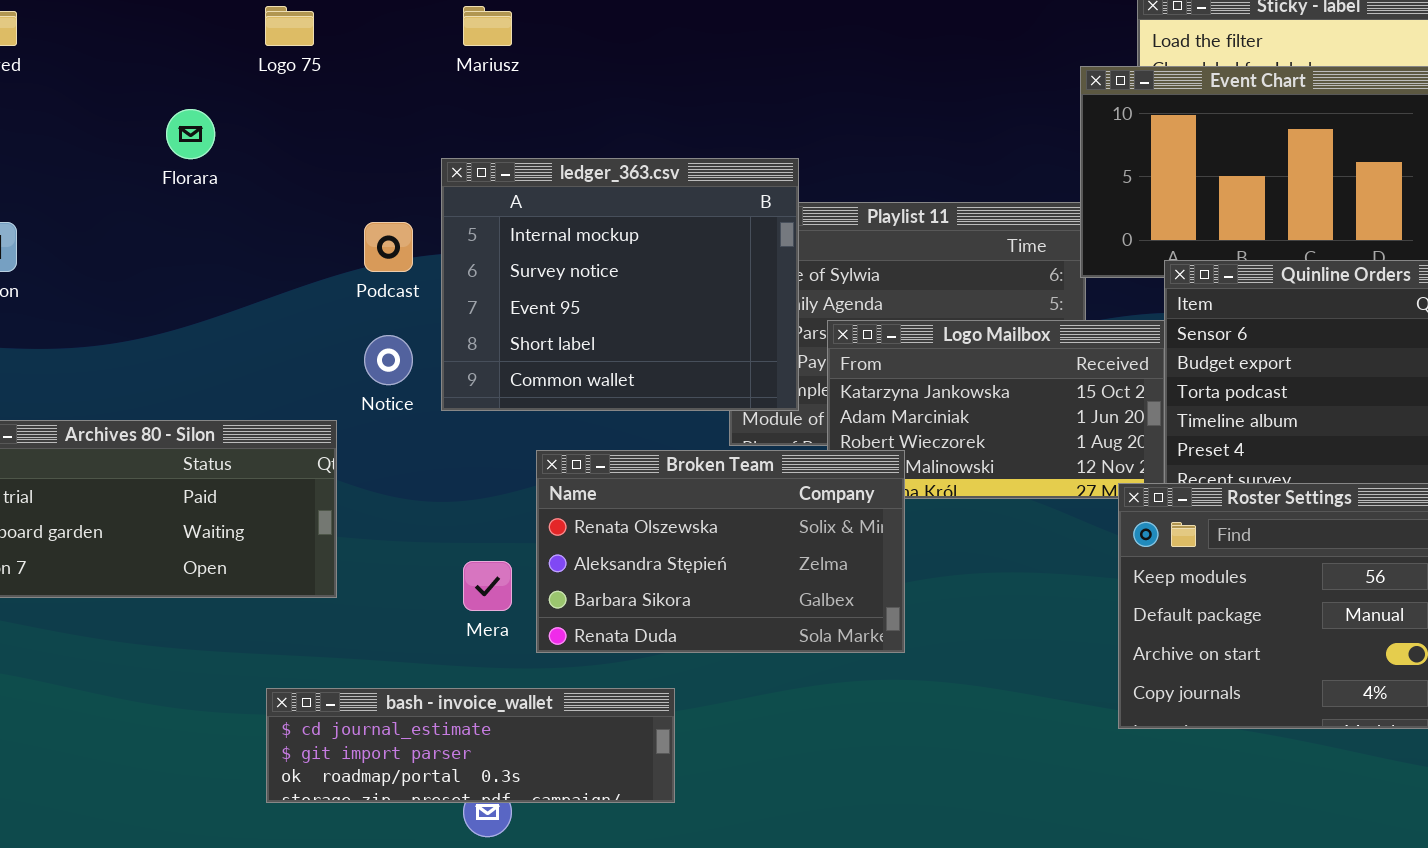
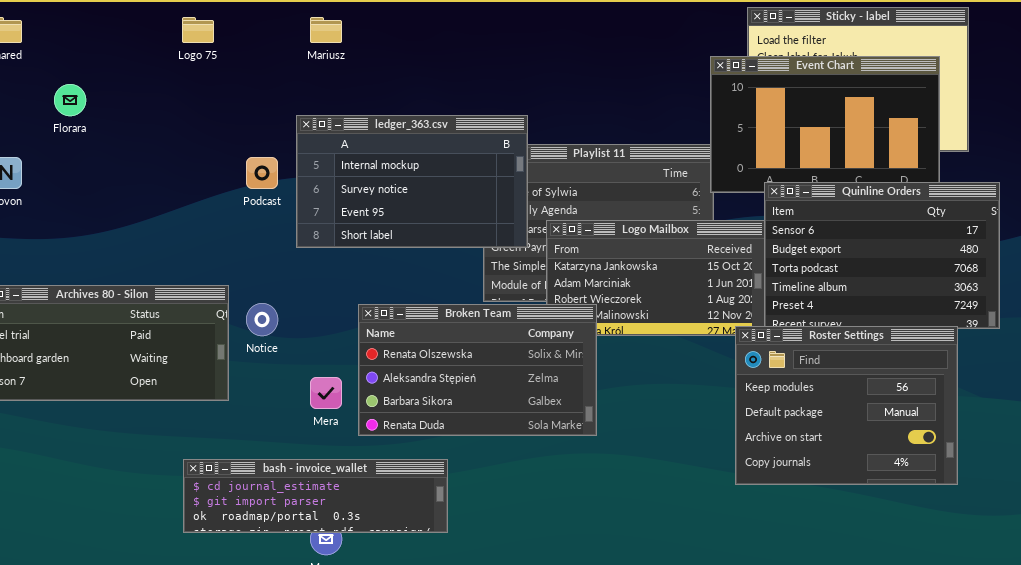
Florara: [166,109,215,159] -> [54,84,86,116], moved
ledger_363.csv: [441,158,799,411] -> [296,115,528,248], resized
Notice: [364,335,413,385] -> [246,303,278,336], moved

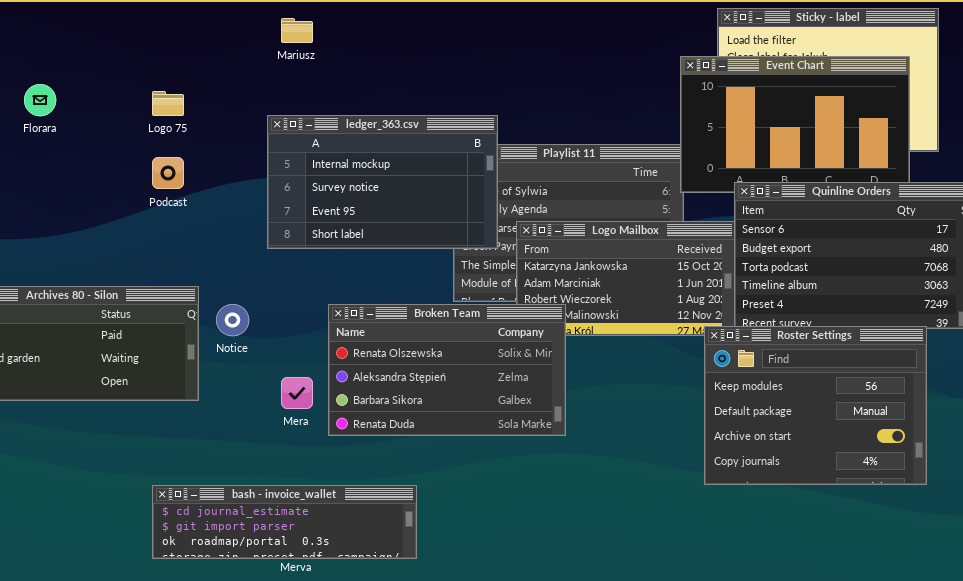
Logo 75: [182,17,214,43] -> [152,91,184,116], moved
Podcast: [246,157,278,189] -> [152,157,184,189], moved
bash - invoice_wallet: [183,459,448,533] -> [152,485,417,559], moved

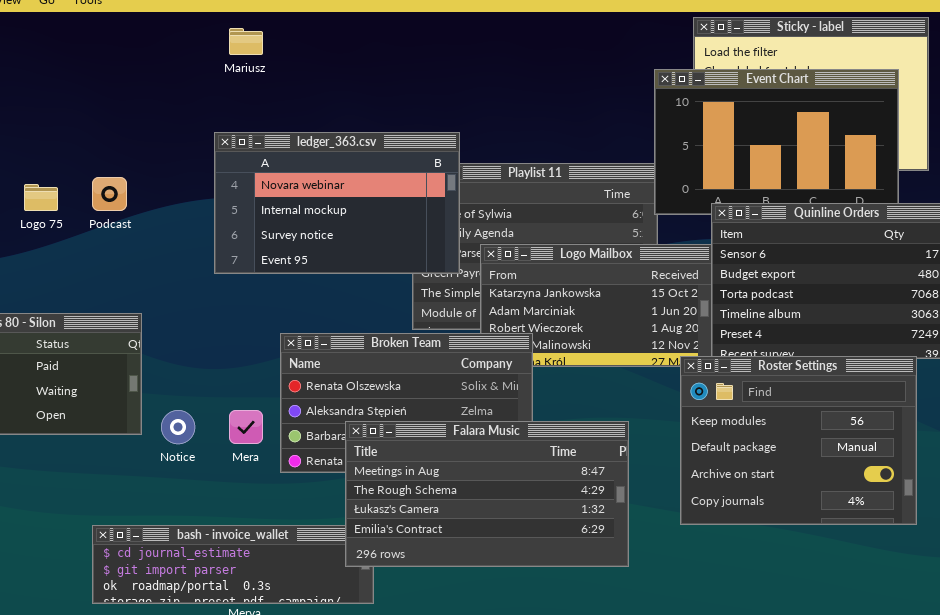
Logo 75: [152,91,184,116] -> [24,184,58,211], moved
ledger_363.csv: [267,115,498,249] -> [214,132,460,274], scrolled up 1 row
Notice: [216,304,249,336] -> [161,410,195,444], moved
Falara Music: none -> [345,421,629,567], opened

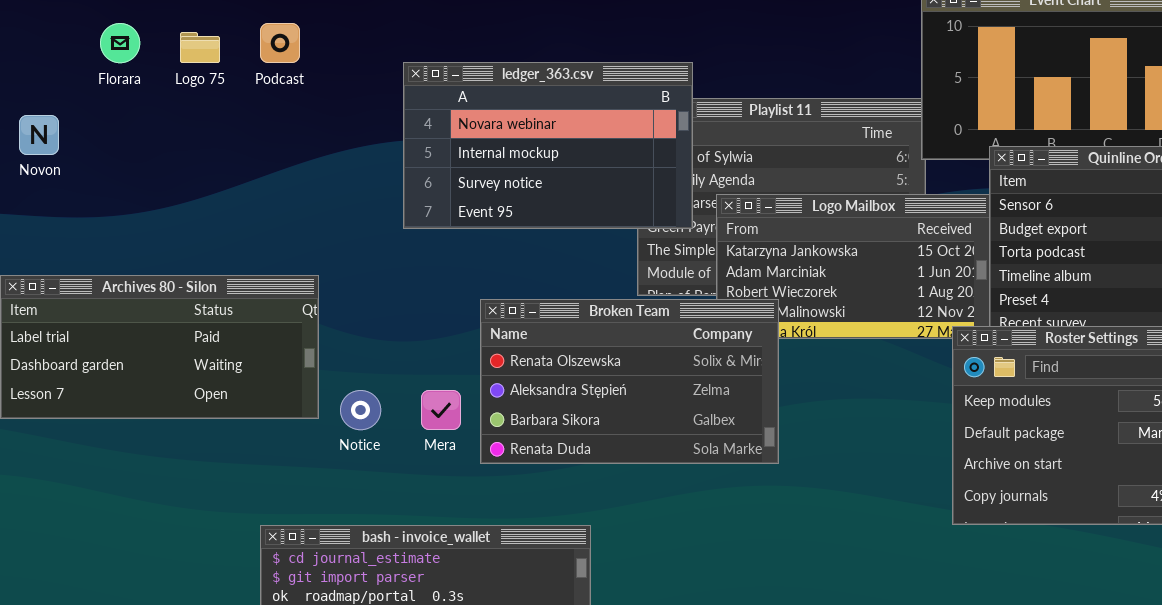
Podcast: [92,177,127,211] -> [260,23,300,63], moved
Logo 75: [24,184,58,211] -> [180,32,220,63], moved
Falara Music: [345,421,629,567] -> none, closed

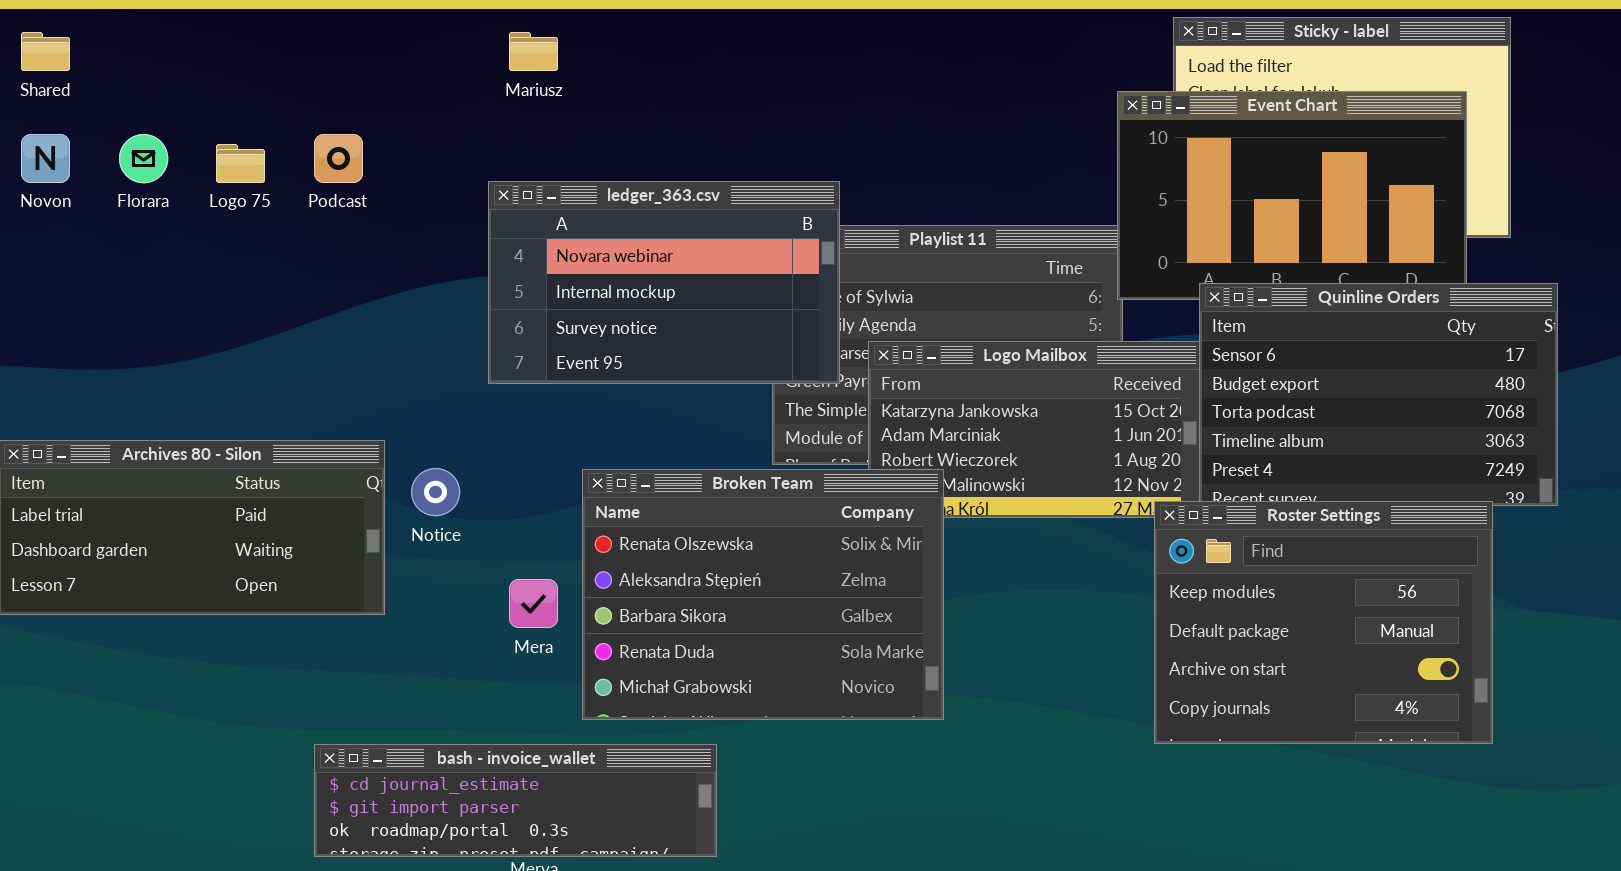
Novon: [19,115,59,155] -> [21,134,70,183], moved
Broken Team: [480,299,779,464] -> [582,469,944,720], resized
Notice: [340,390,381,430] -> [411,468,460,516], moved

